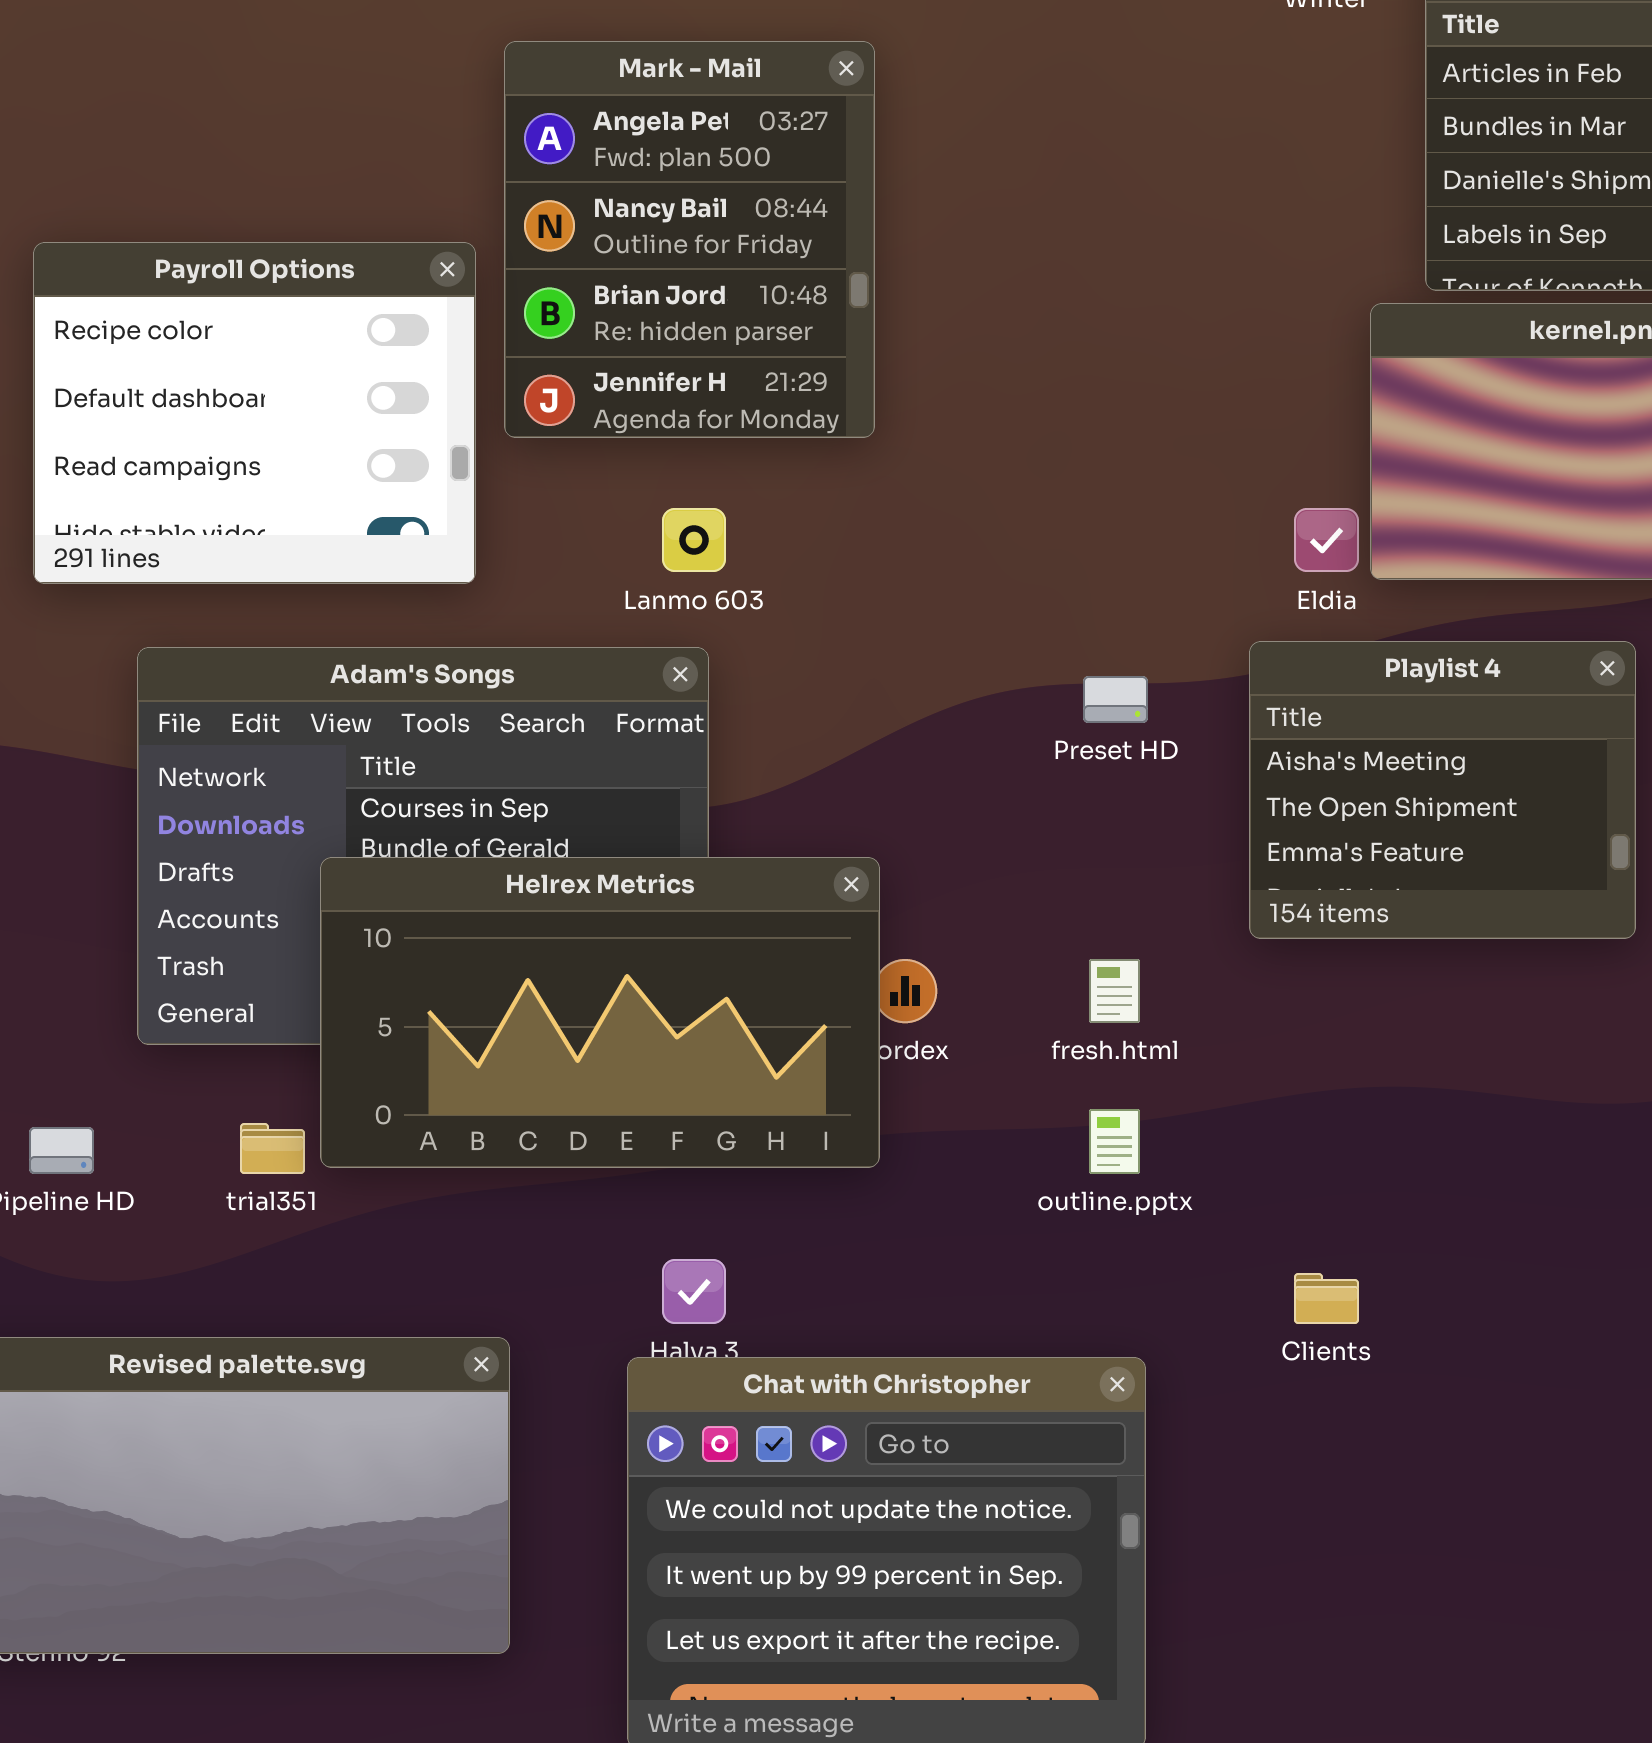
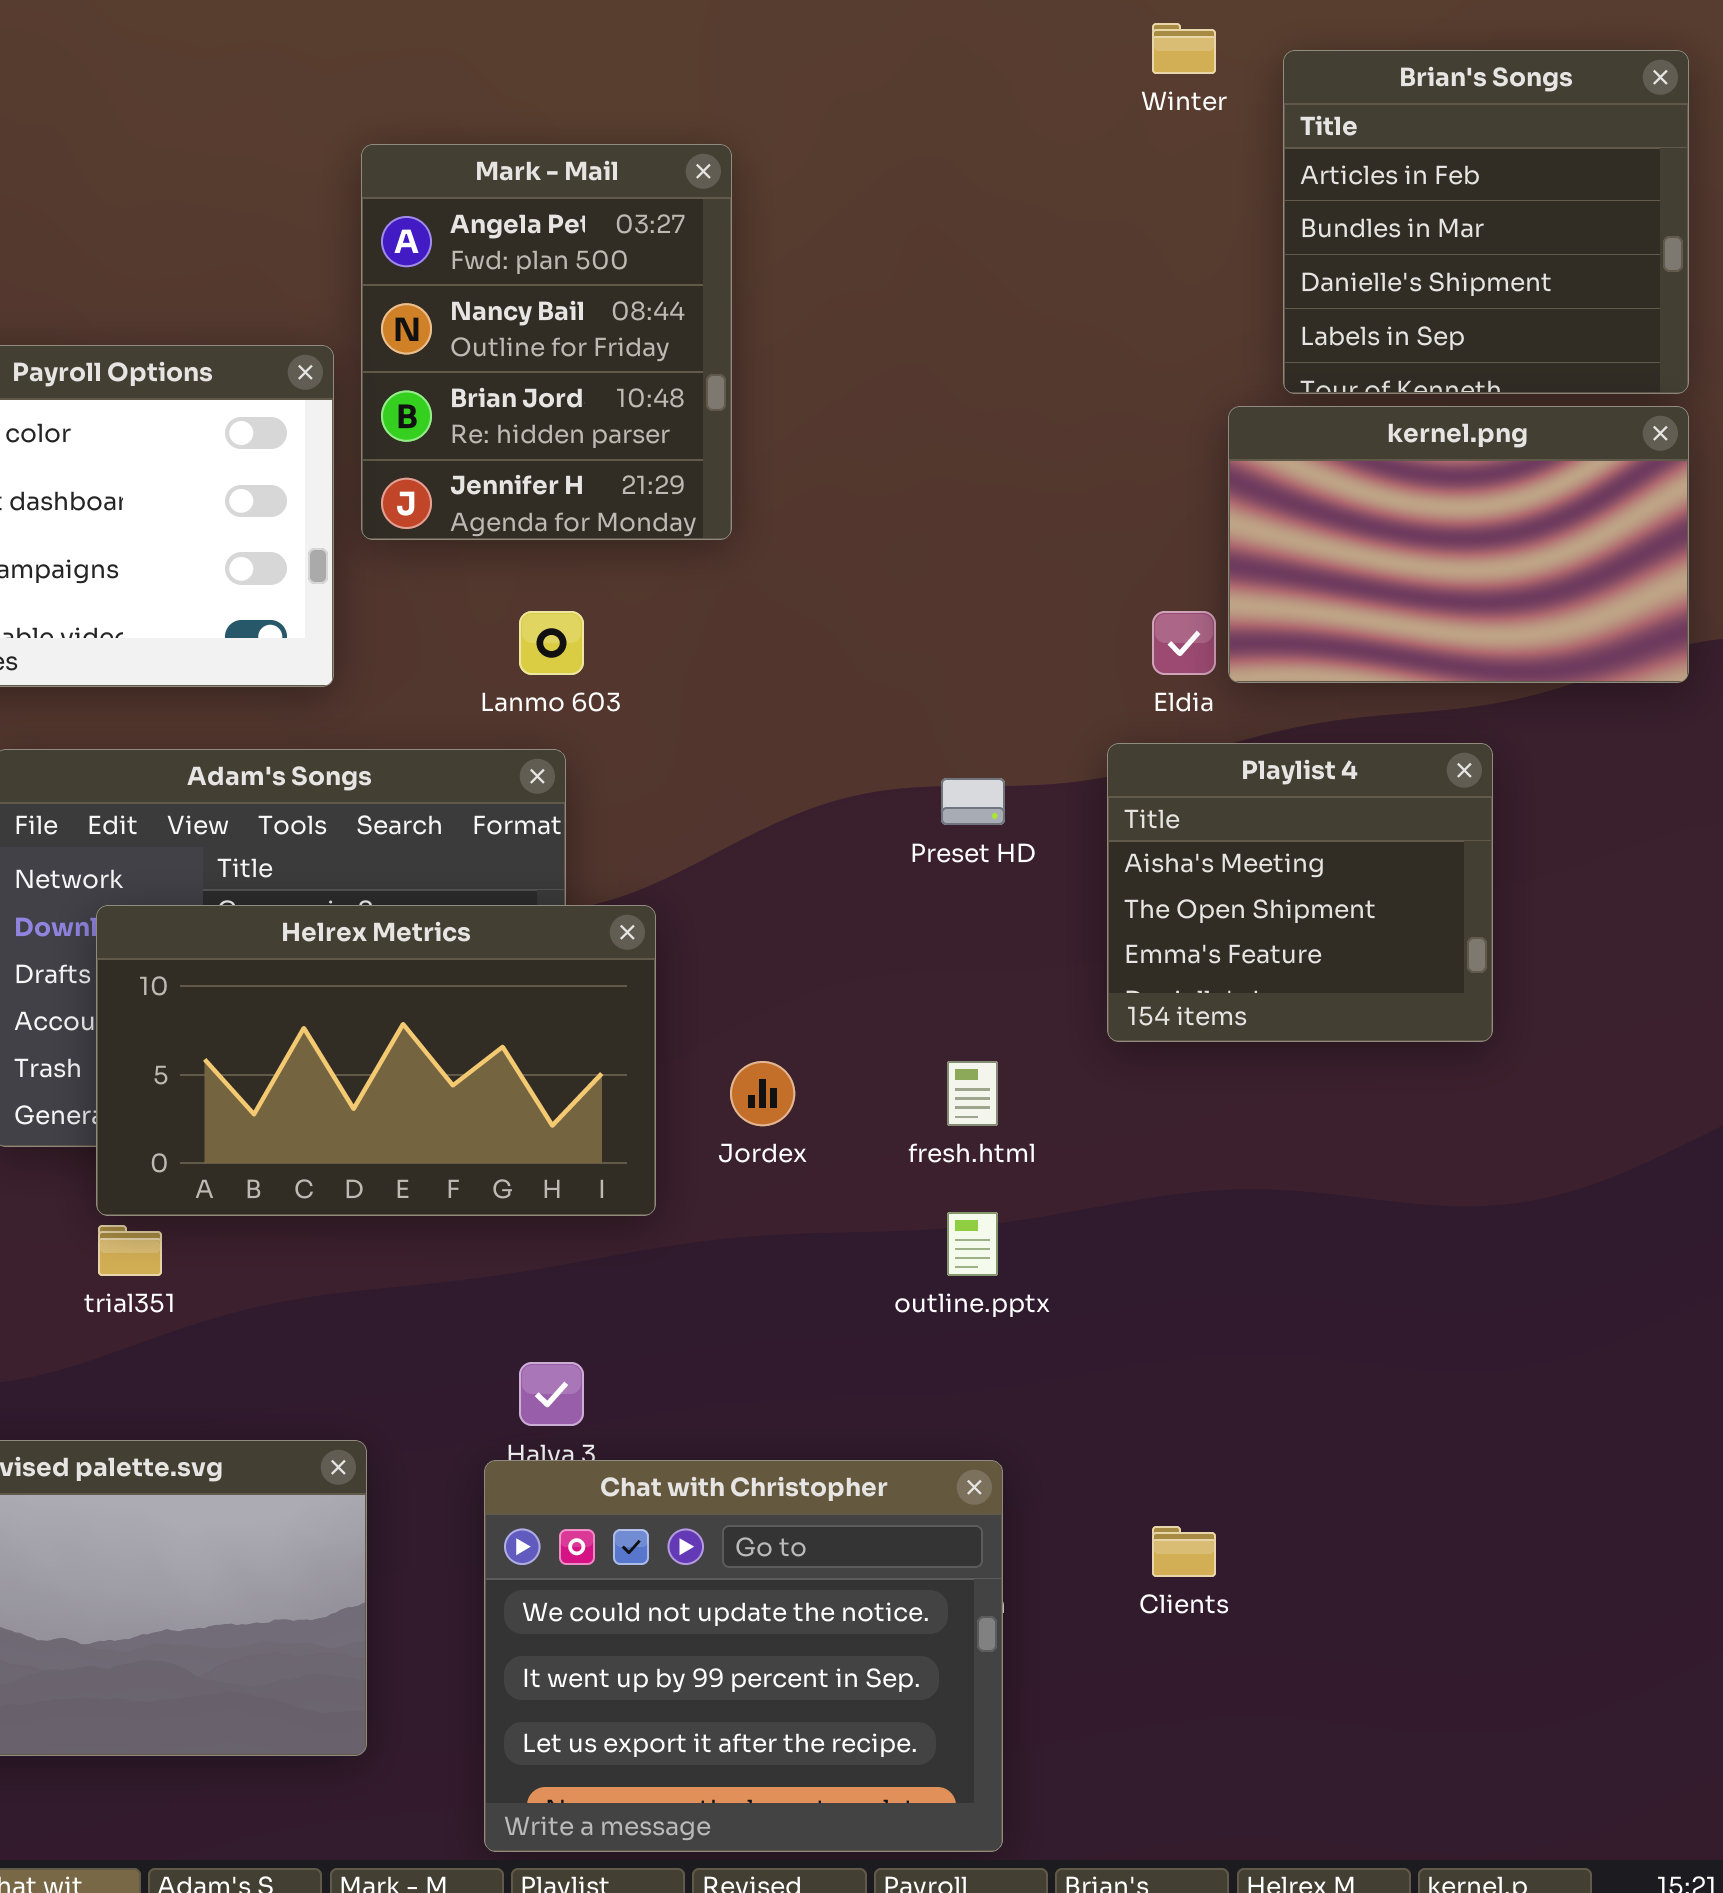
Helrex Metrics: [320,857,880,1168] -> [96,905,656,1216], moved
Clients: [1294,1273,1359,1324] -> [1152,1526,1216,1577], moved

